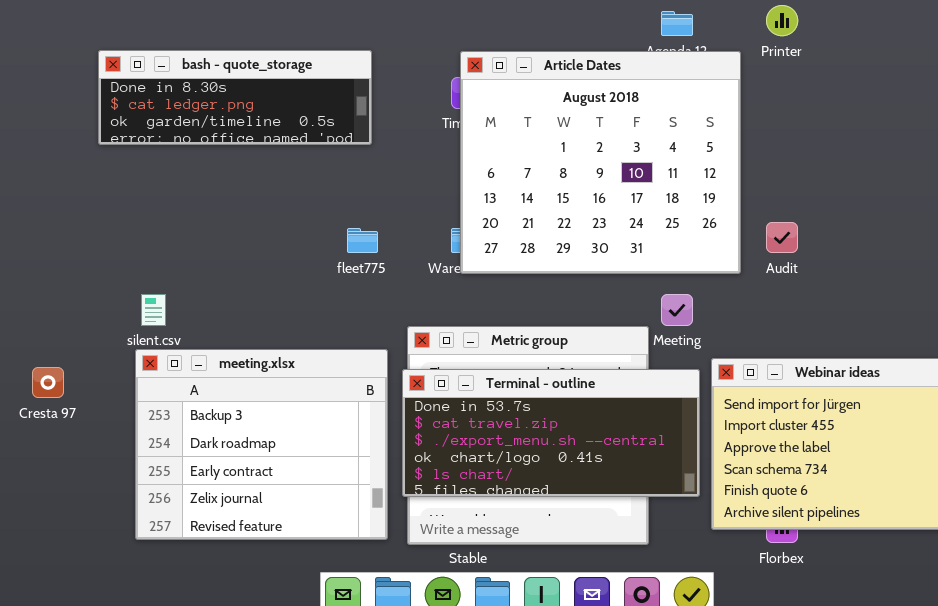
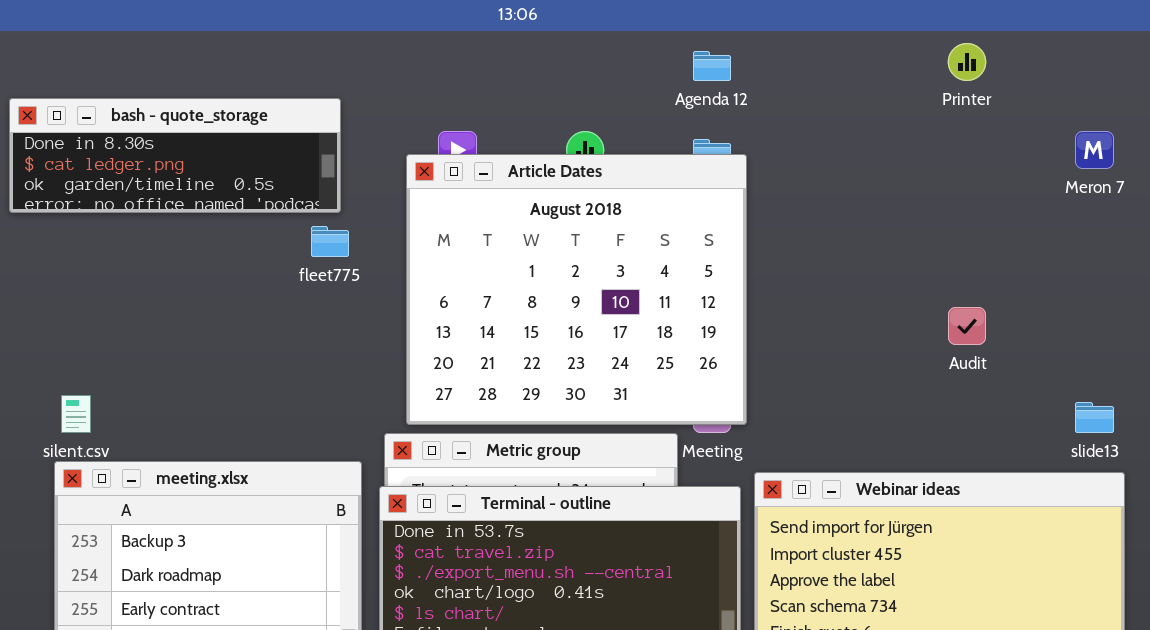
Printer: [766,5,798,36] -> [948,43,986,81], moved
Article Dates: [460,51,741,274] -> [406,154,747,425], moved
Audit: [766,222,798,253] -> [948,307,986,345], moved
fleet775: [347,228,378,253] -> [311,226,349,257], moved

